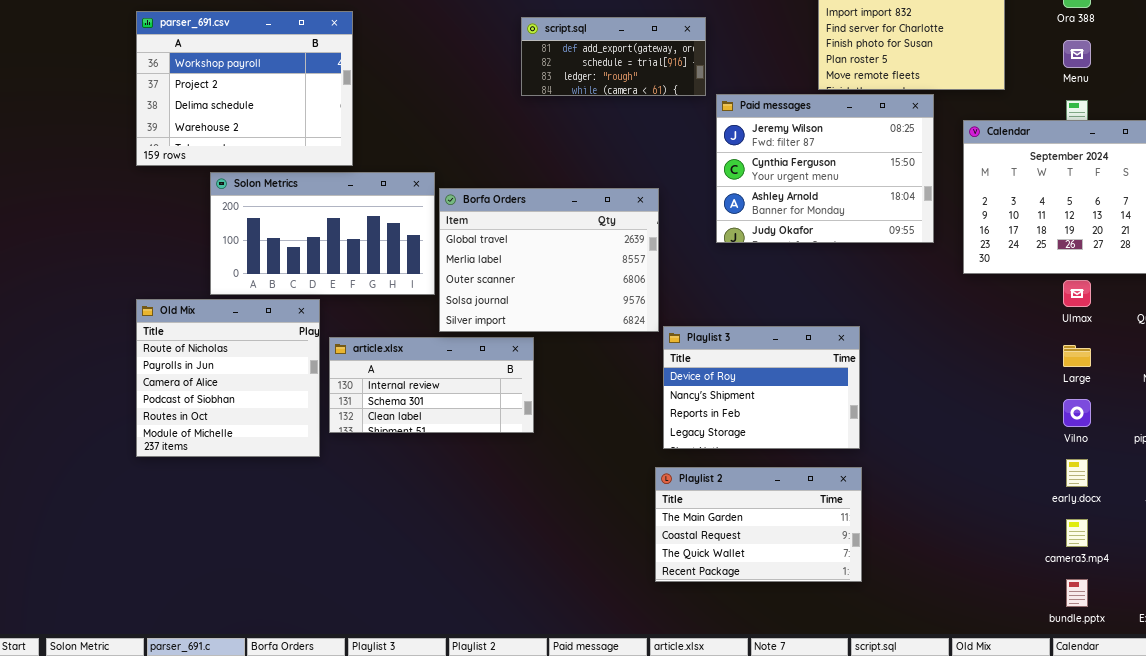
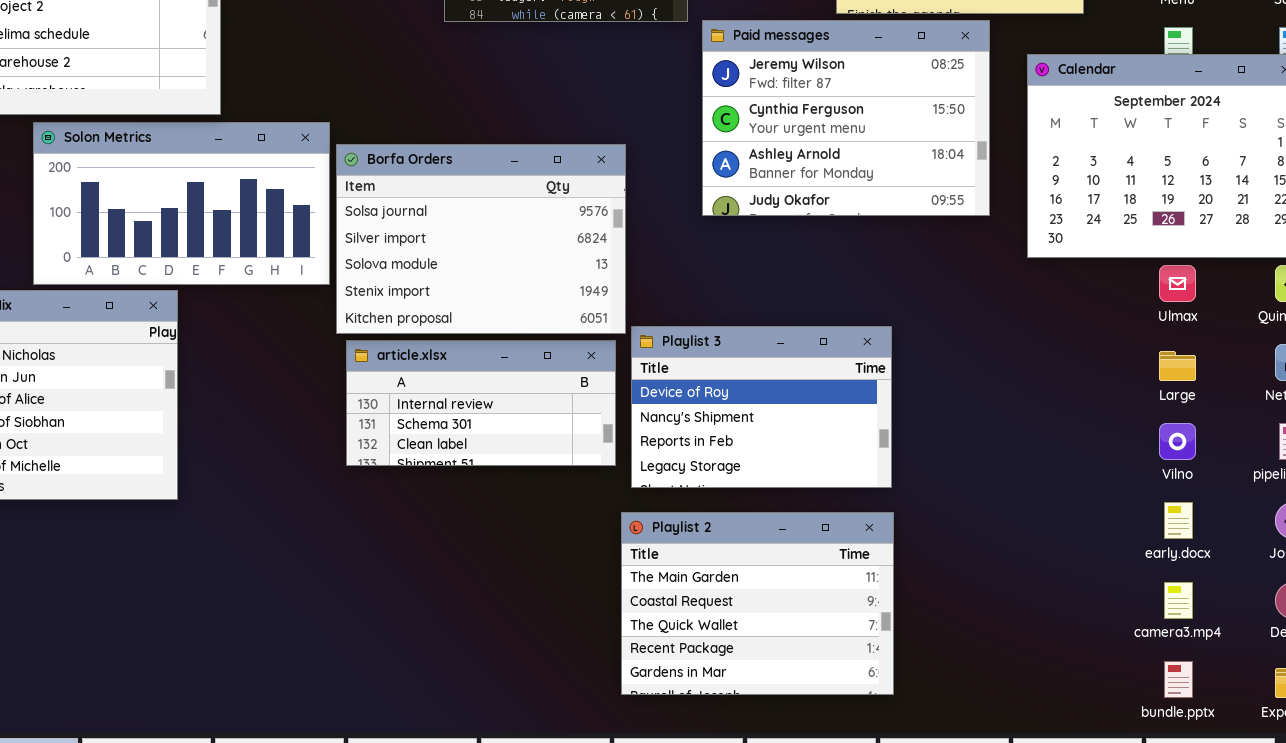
Borfa Orders: [439,188,659,332] -> [336,144,626,334], scrolled down 3 rows
article.xlsx: [329,337,534,433] -> [346,340,616,466], moved
Playlist 2: [655,467,862,582] -> [621,512,894,695], resized

